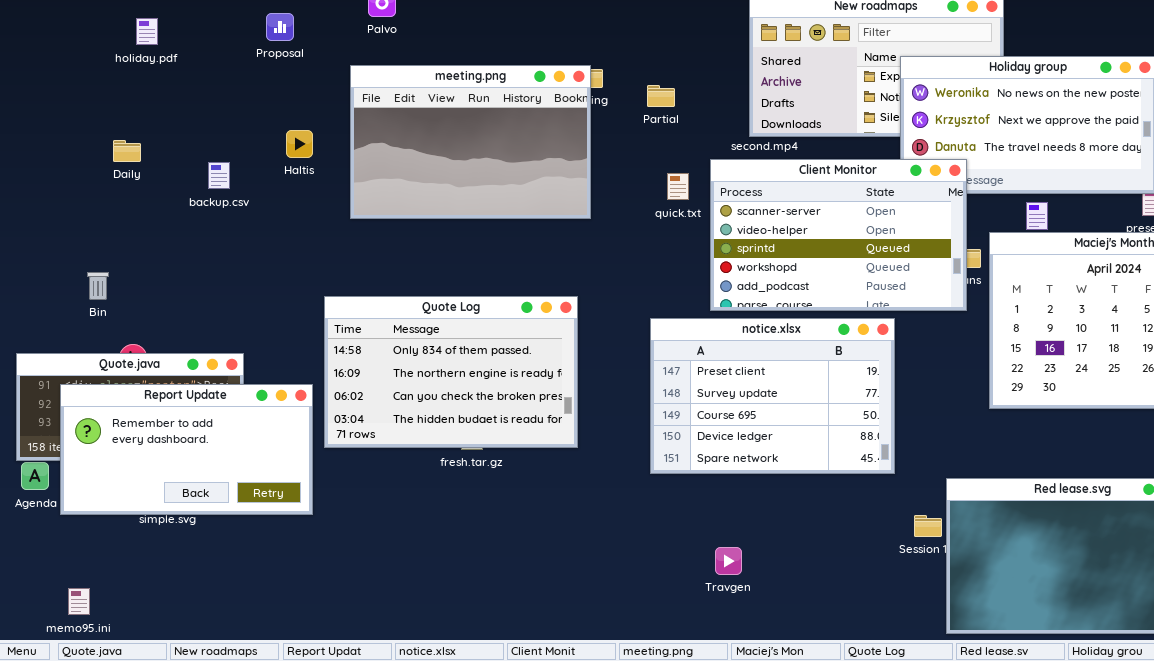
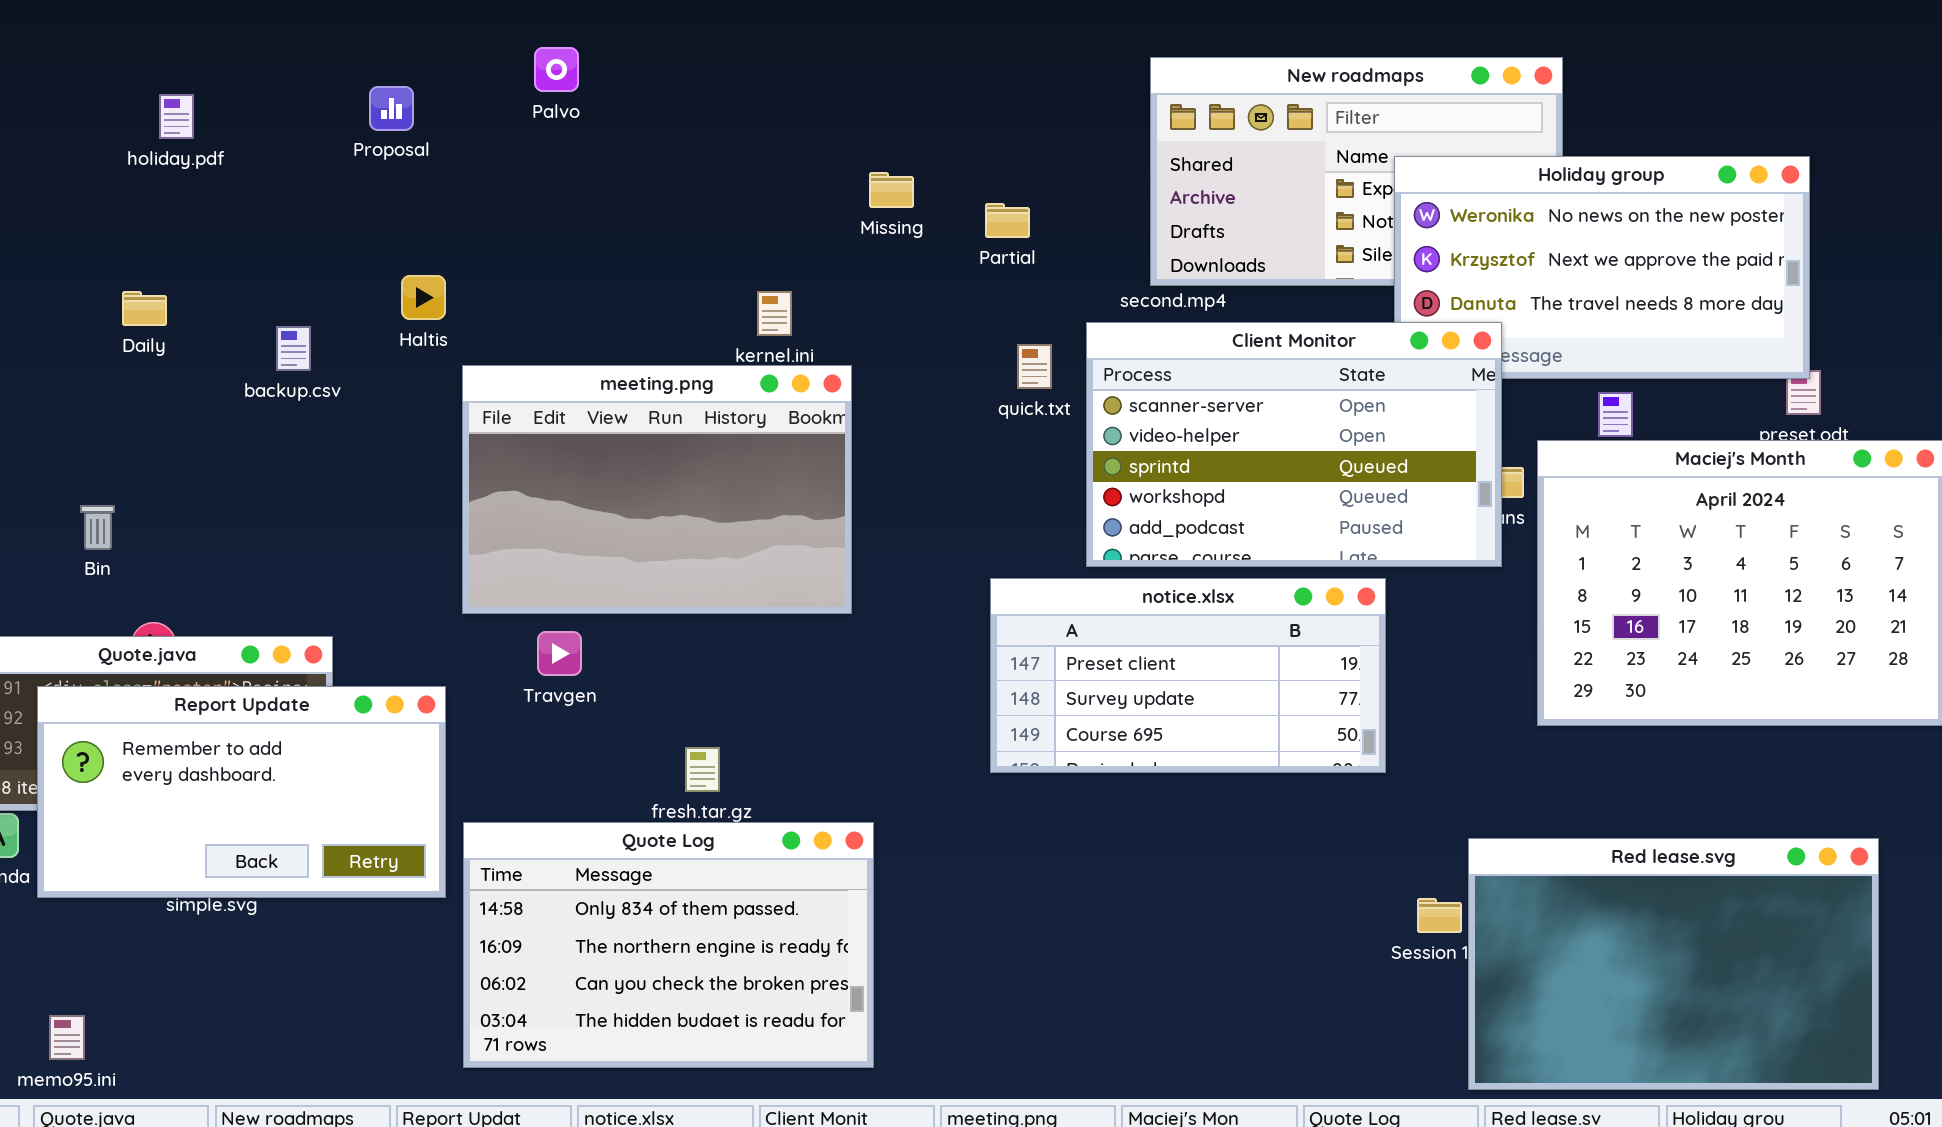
meeting.png: [350,65,591,219] -> [462,365,852,614], moved
Quote Log: [324,296,578,448] -> [463,822,874,1068], moved
notice.xlsx: [650,318,895,474] -> [990,578,1386,773], resized
Travgen: [715,547,742,575] -> [537,631,582,676], moved

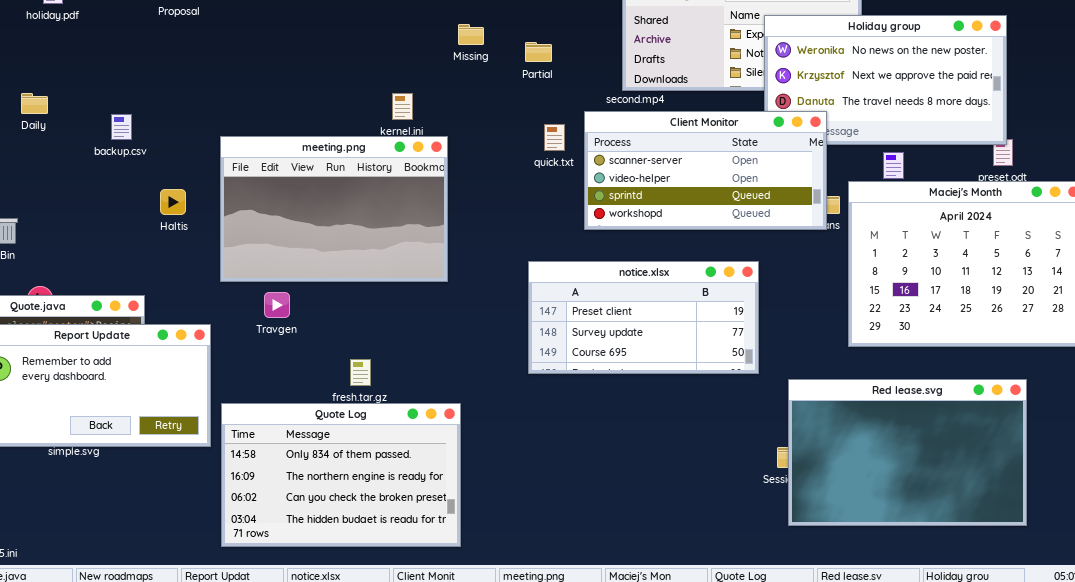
Haltis: [401,275,446,320] -> [160,189,186,215], moved
Client Monitor: [1086,322,1502,567] -> [584,111,827,230], resized
Red lease.svg: [1468,838,1879,1090] -> [788,379,1027,526], moved

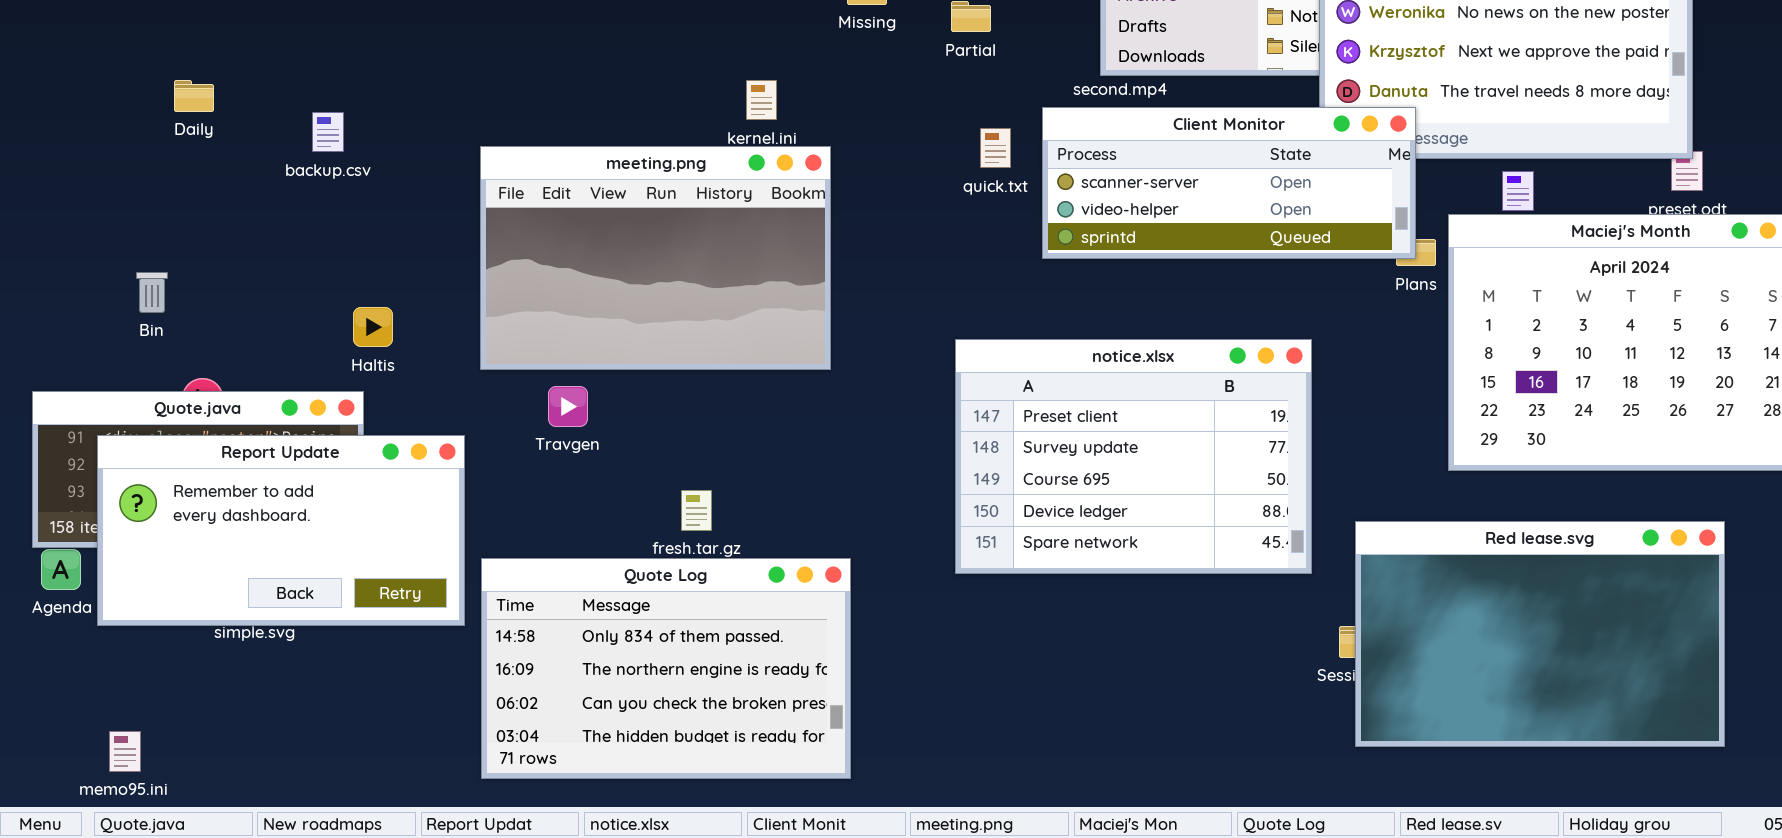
Client Monitor: [584,111,827,230] -> [1042,107,1416,259], resized
Haltis: [160,189,186,215] -> [353,307,393,347], moved
notice.xlsx: [528,261,759,374] -> [955,339,1312,574], resized

